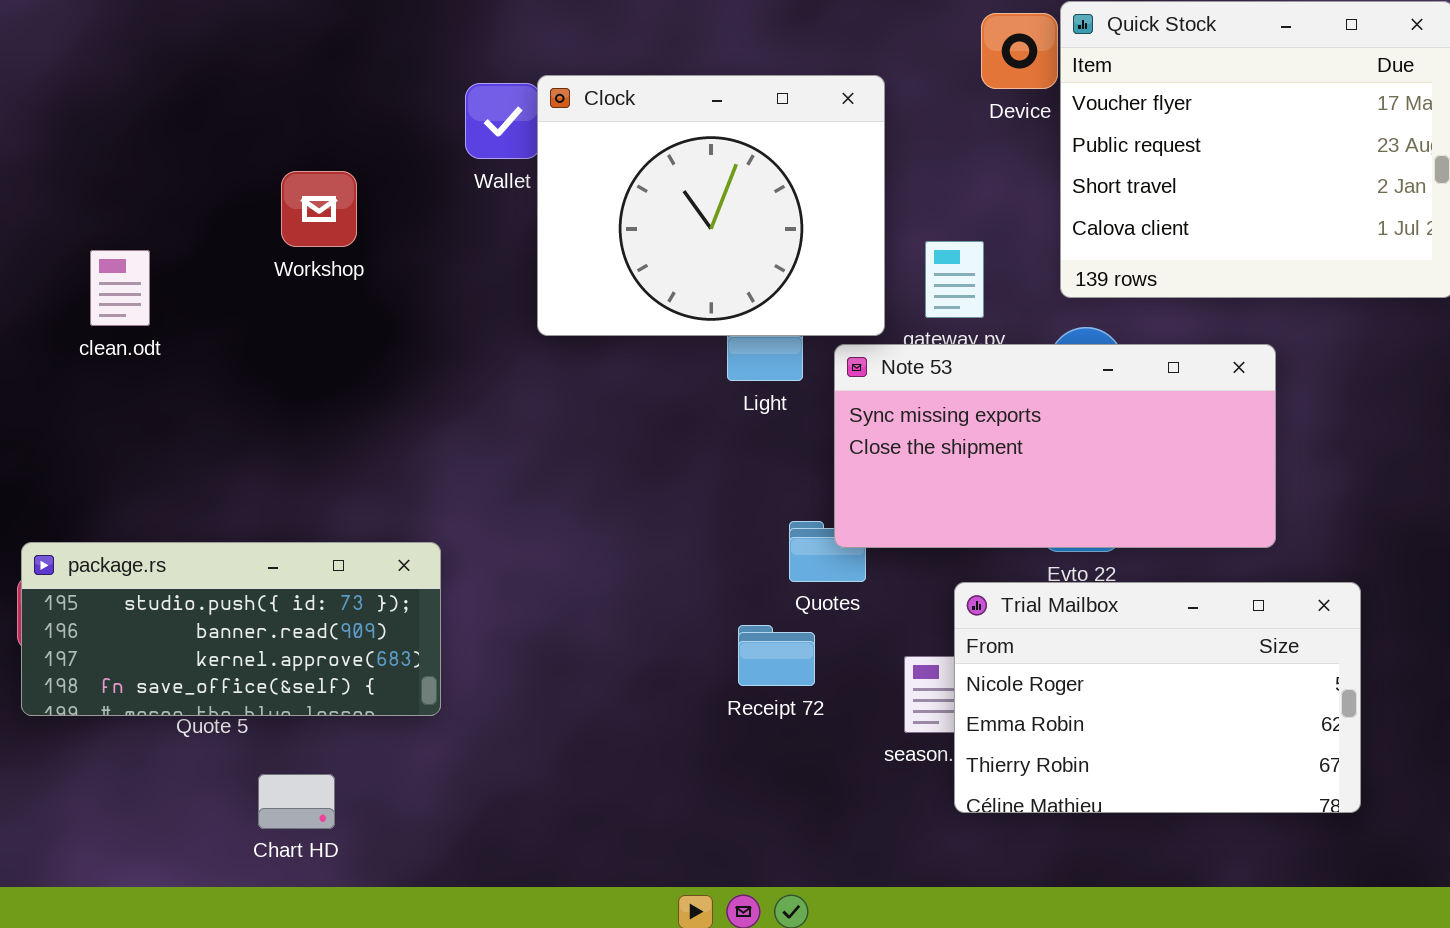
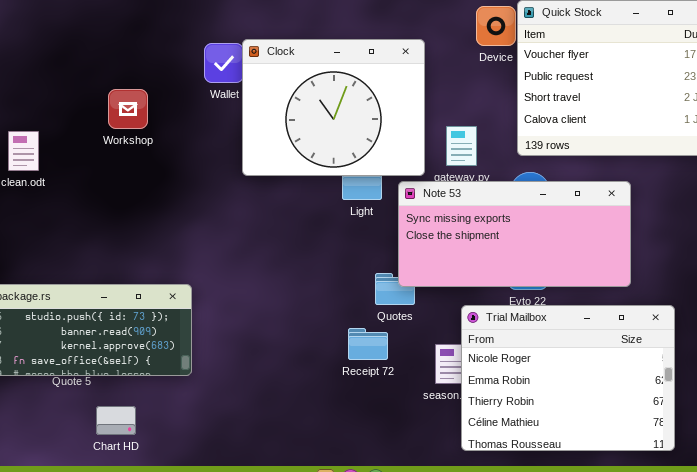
Trial Mailbox: [954,582,1361,813] -> [461,305,675,451], resized

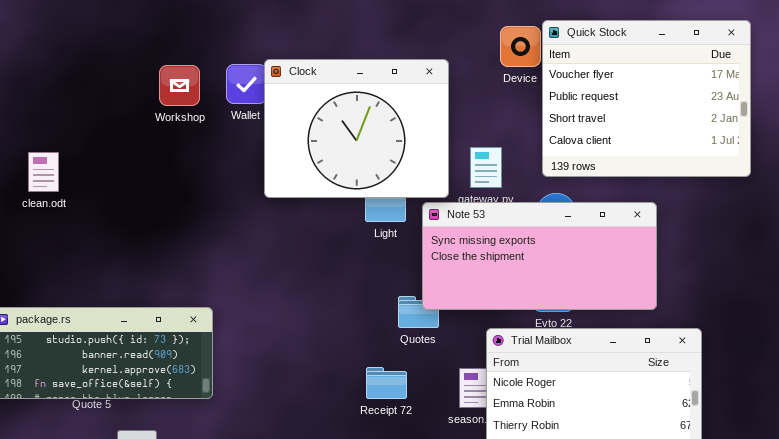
Workshop: [108,89,148,129] -> [159,65,200,106], moved
Receipt 72: [348,328,388,360] -> [366,367,407,399], moved

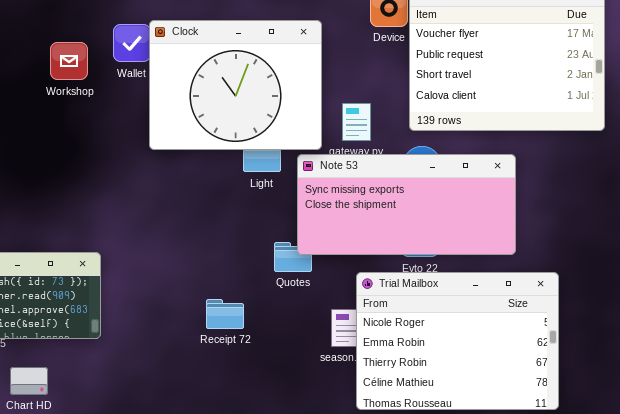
Workshop: [159,65,200,106] -> [50,42,88,80], moved
Receipt 72: [366,367,407,399] -> [206,299,244,329], moved

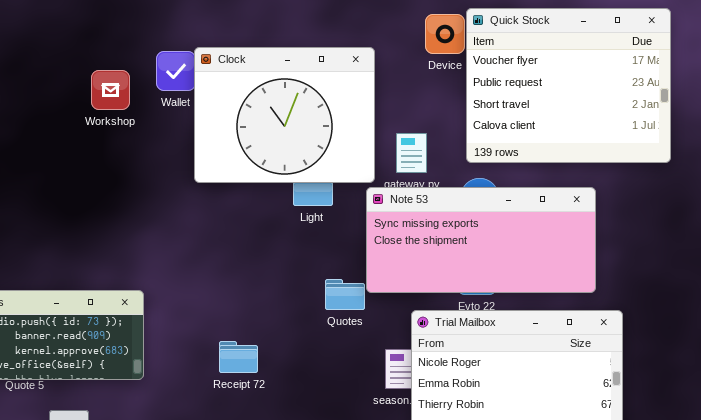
Note 53: [297,154,516,255] -> [366,187,596,293], moved
Receipt 72: [206,299,244,329] -> [219,341,258,373], moved

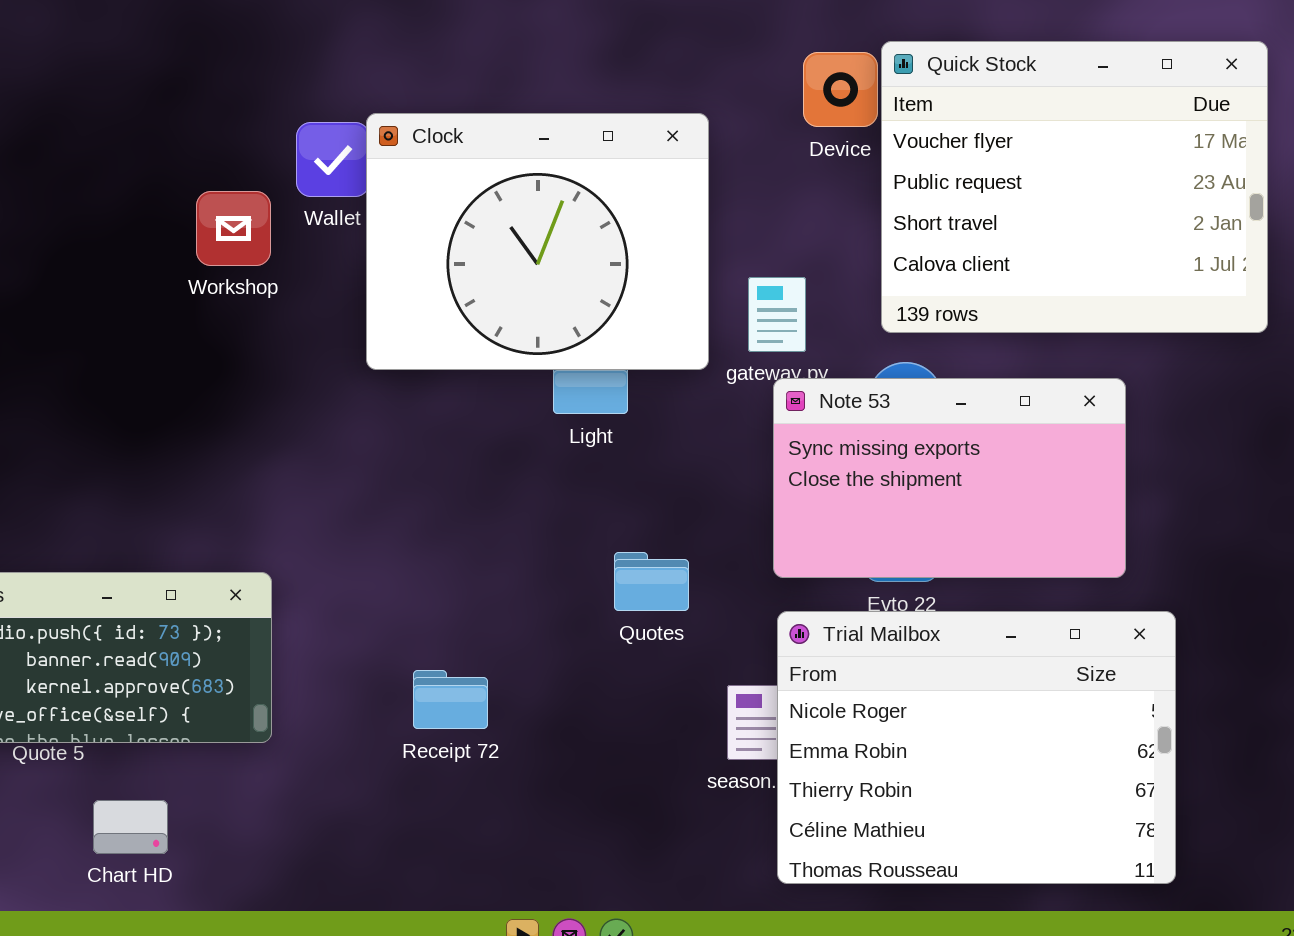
Workshop: [91,70,130,110] -> [196,191,271,266], moved
Note 53: [366,187,596,293] -> [773,378,1126,578], resized

